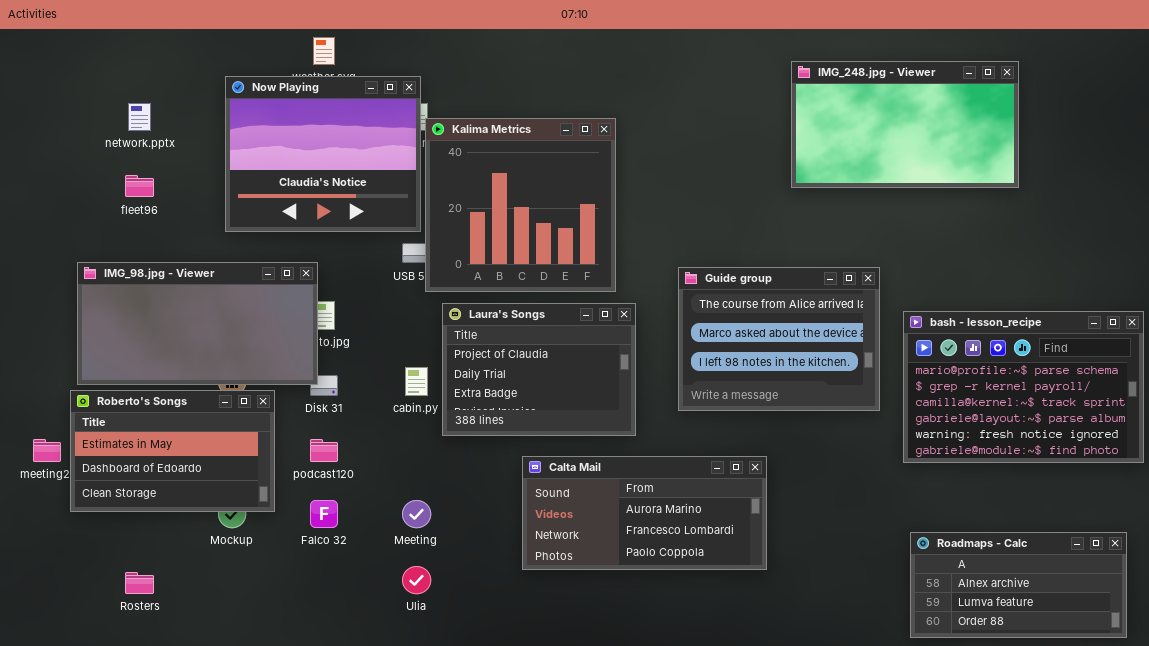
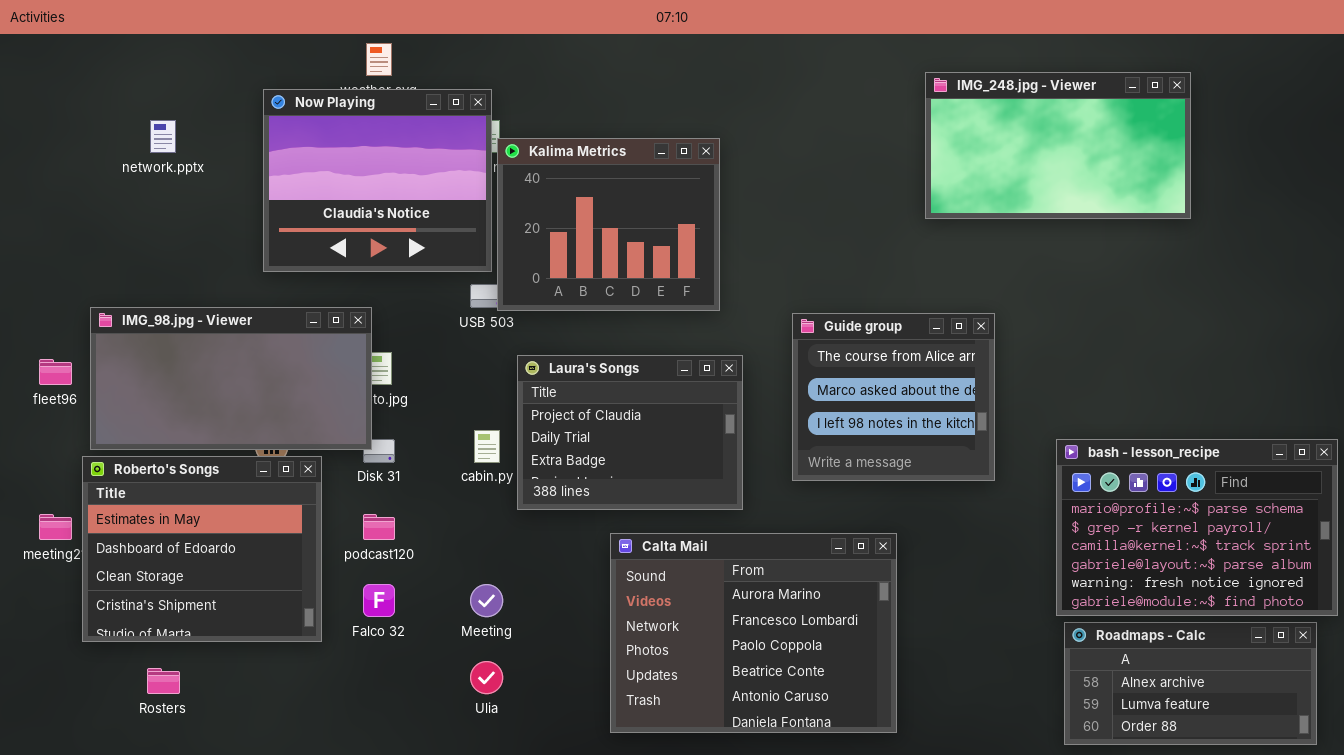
Kalima Metrics: [425,118,616,292] -> [497,138,720,311], resized
fleet96: [125,175,154,197] -> [39,359,72,385], moved
Guide group: [678,267,880,411] -> [792,313,995,481], resized
bash - lesson_recipe: [903,311,1144,463] -> [1056,439,1338,616], moved
Roberto's Songs: [70,390,275,512] -> [82,456,322,642], resized
Calta Mail: [522,456,767,570] -> [610,533,897,733], resized

